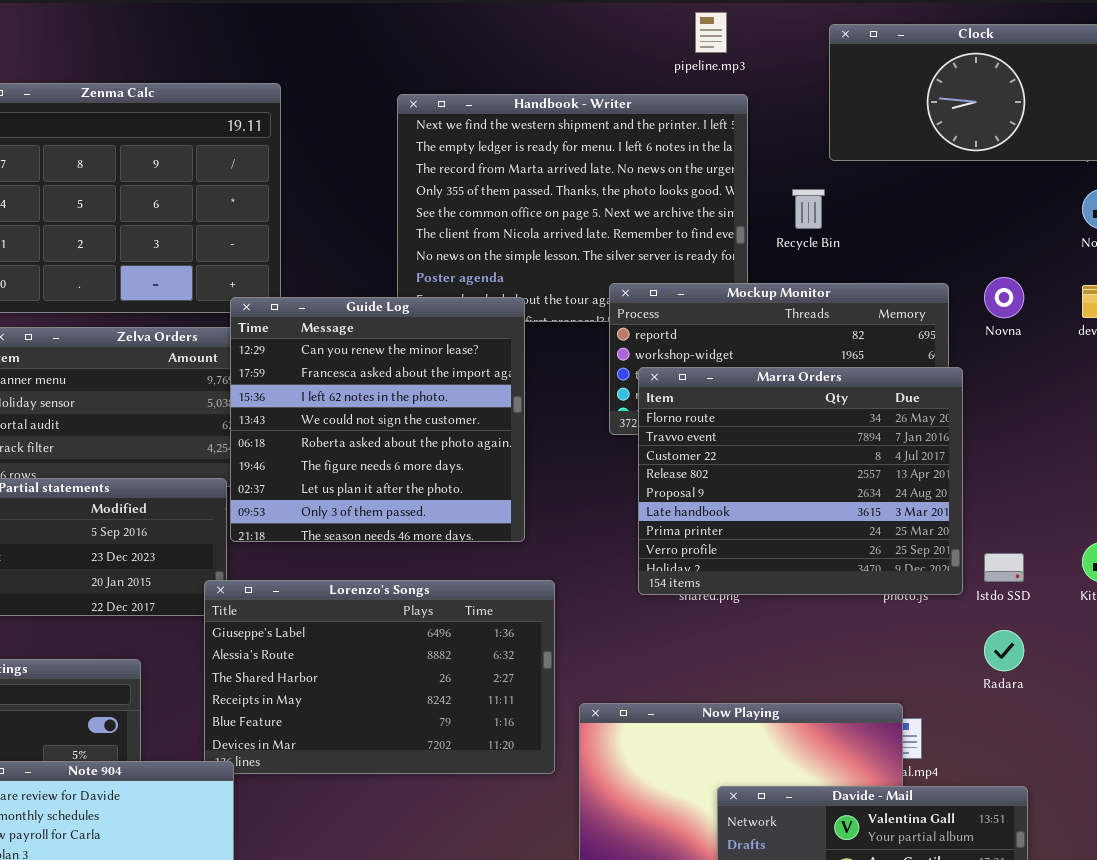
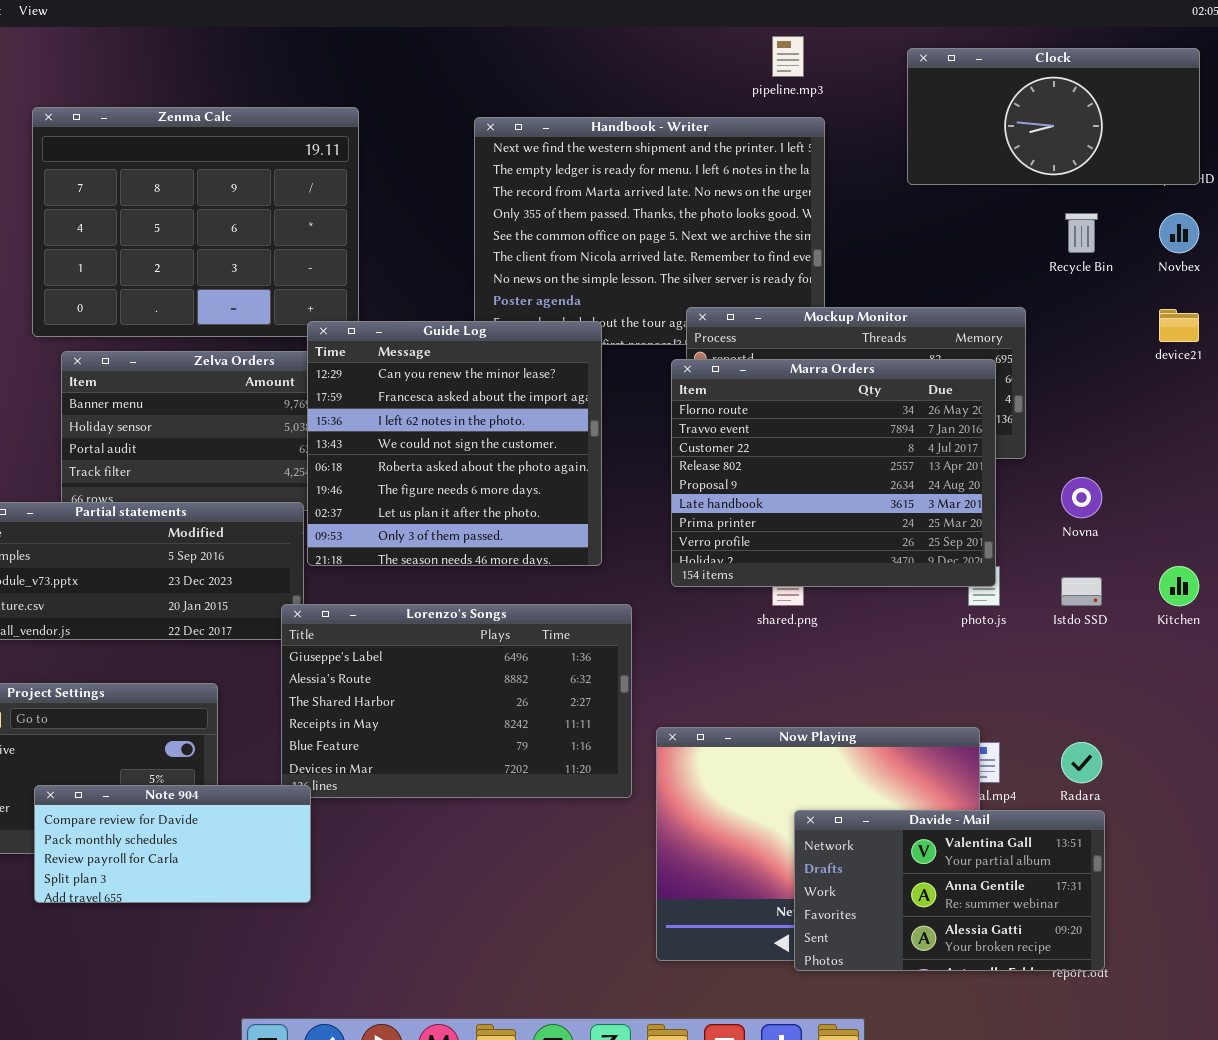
Recycle Bin: [792,189,825,229] -> [1065,213,1098,253], moved
Novna: [984,277,1024,318] -> [1061,477,1102,518], moved
Marra Orders: [638,367,963,595] -> [671,359,996,587], moved
Radara: [984,630,1024,671] -> [1061,742,1102,783], moved

